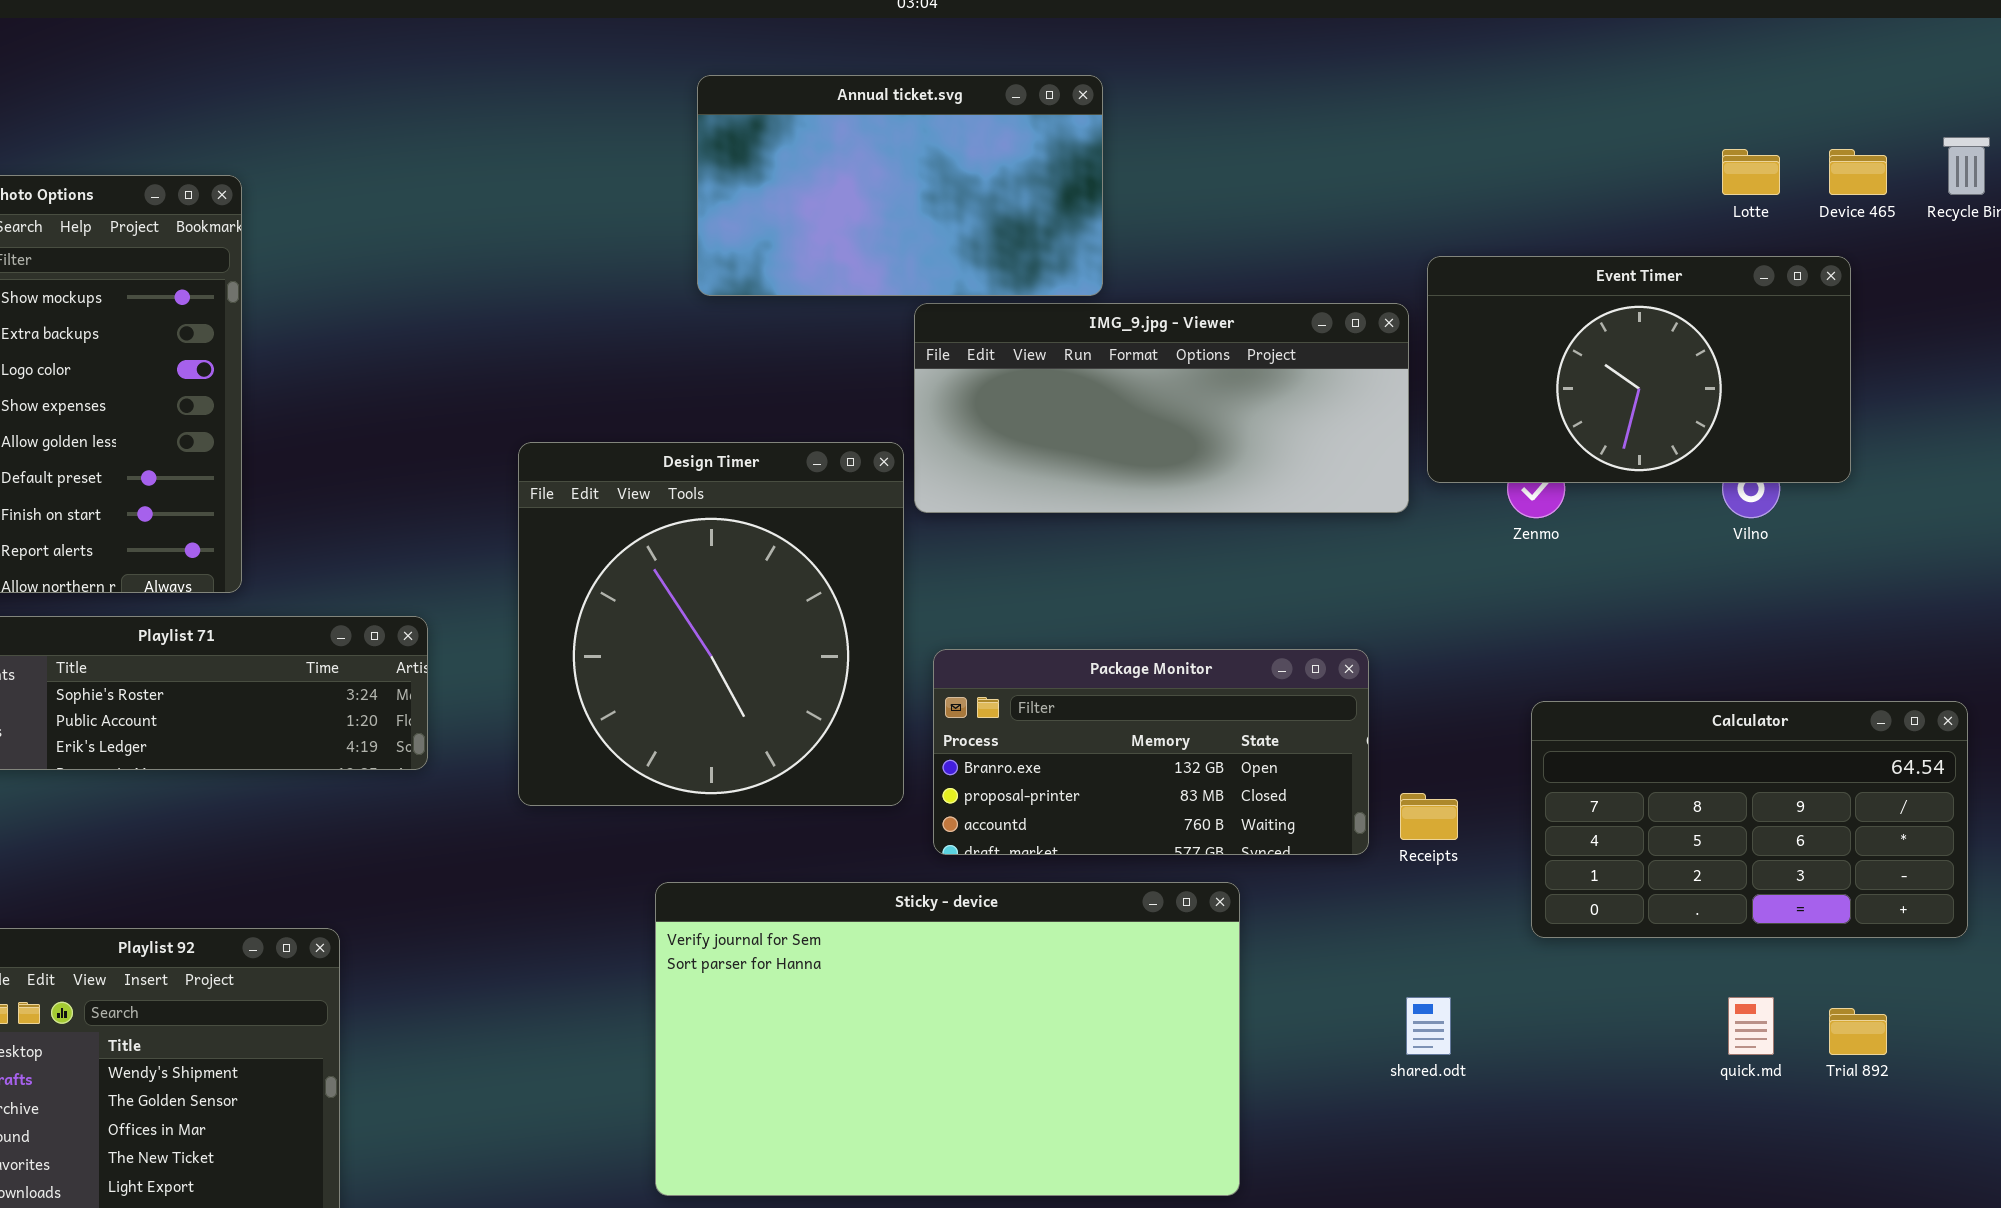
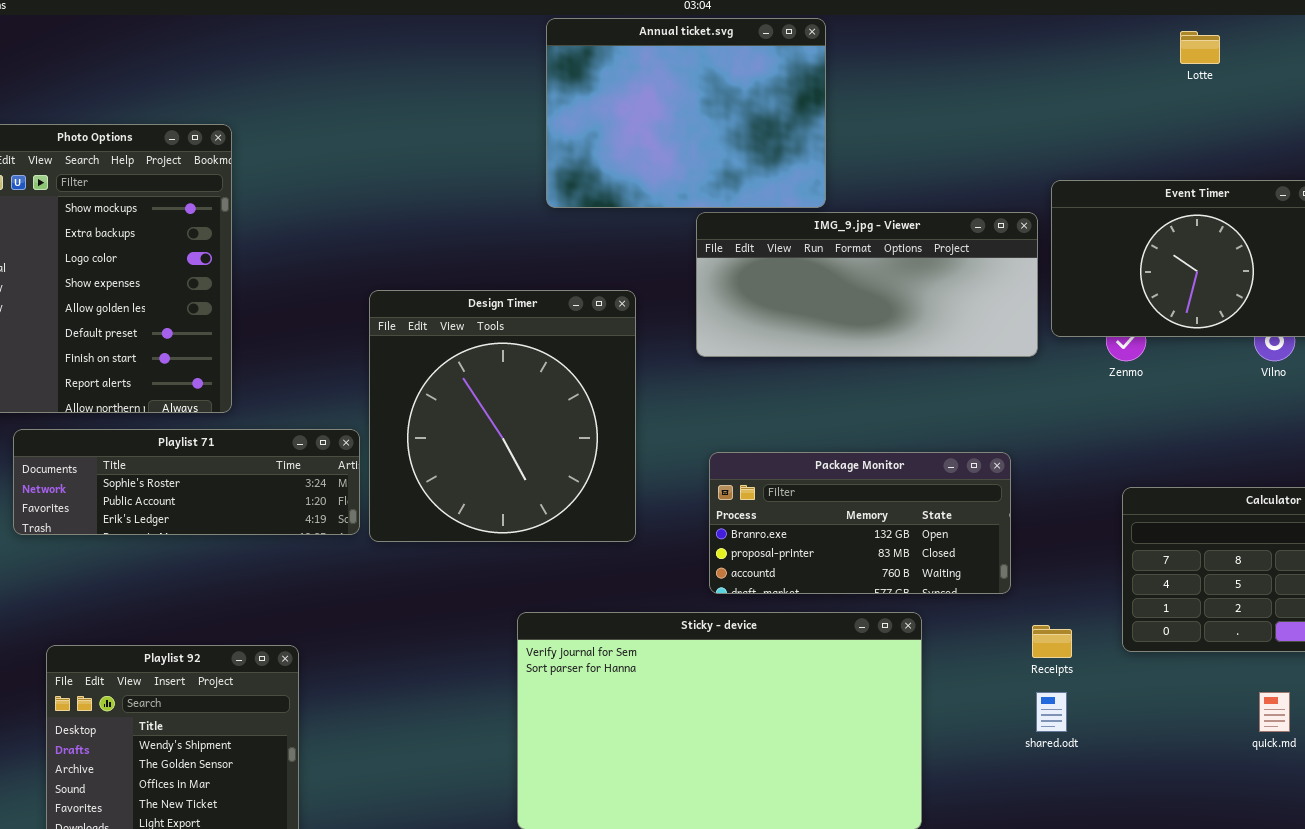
Annual ticket.svg: [697,75,1103,296] -> [546,18,826,208], resized
Lotte: [1722,149,1780,195] -> [1180,31,1220,64], moved
Design Timer: [518,442,904,806] -> [369,290,636,542], moved
Receipts: [1400,793,1458,840] -> [1032,625,1072,658], moved

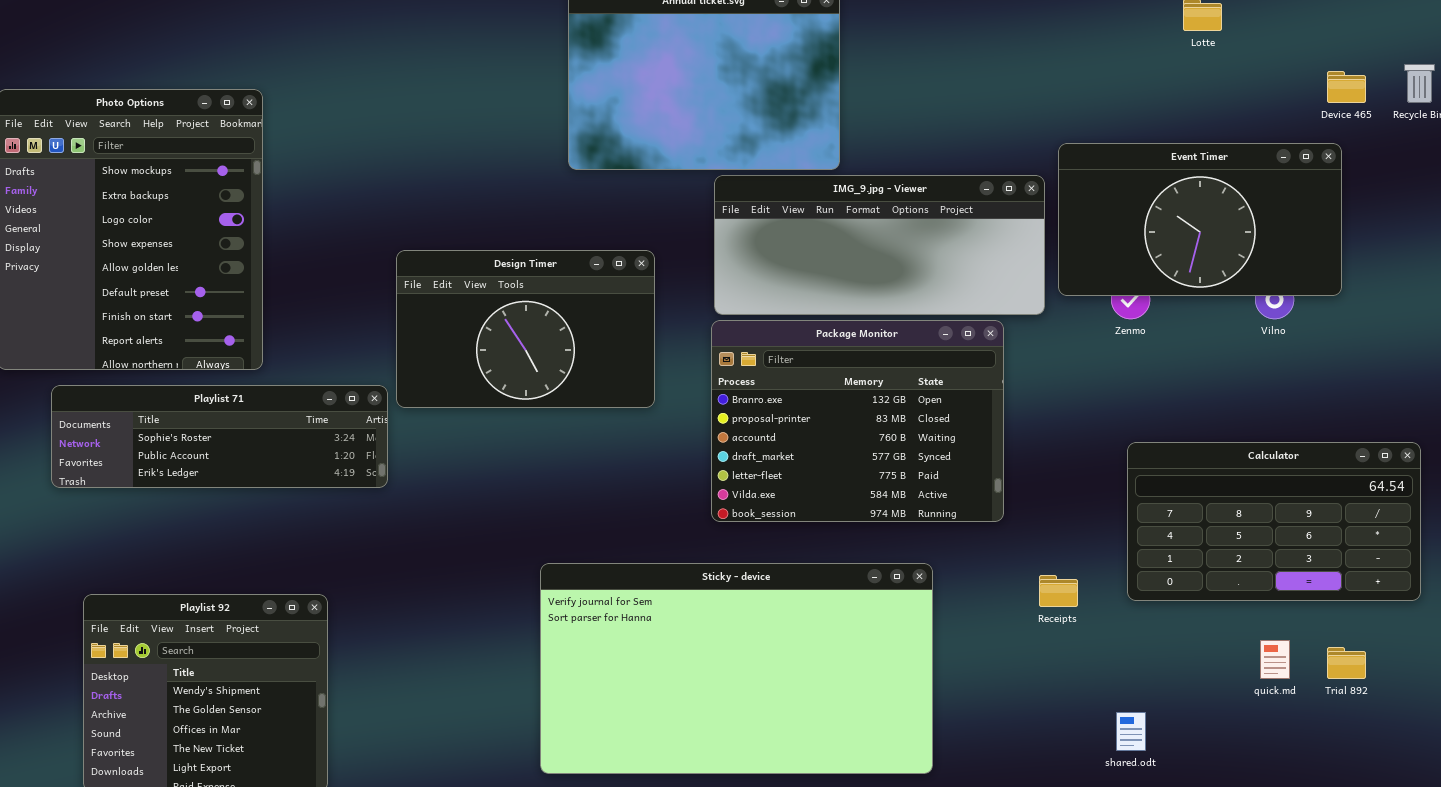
Design Timer: [369,290,636,542] -> [396,250,655,408], resized
Package Monitor: [709,452,1011,594] -> [711,320,1004,522], moved, resized
shared.odt: [1036,692,1067,732] -> [1116,712,1146,751], moved

